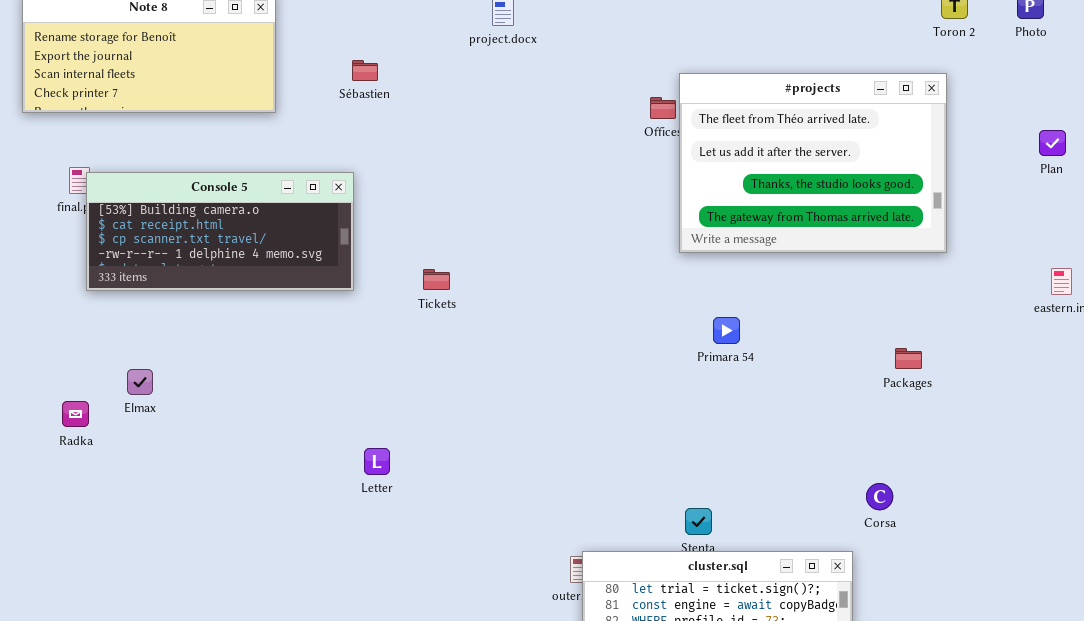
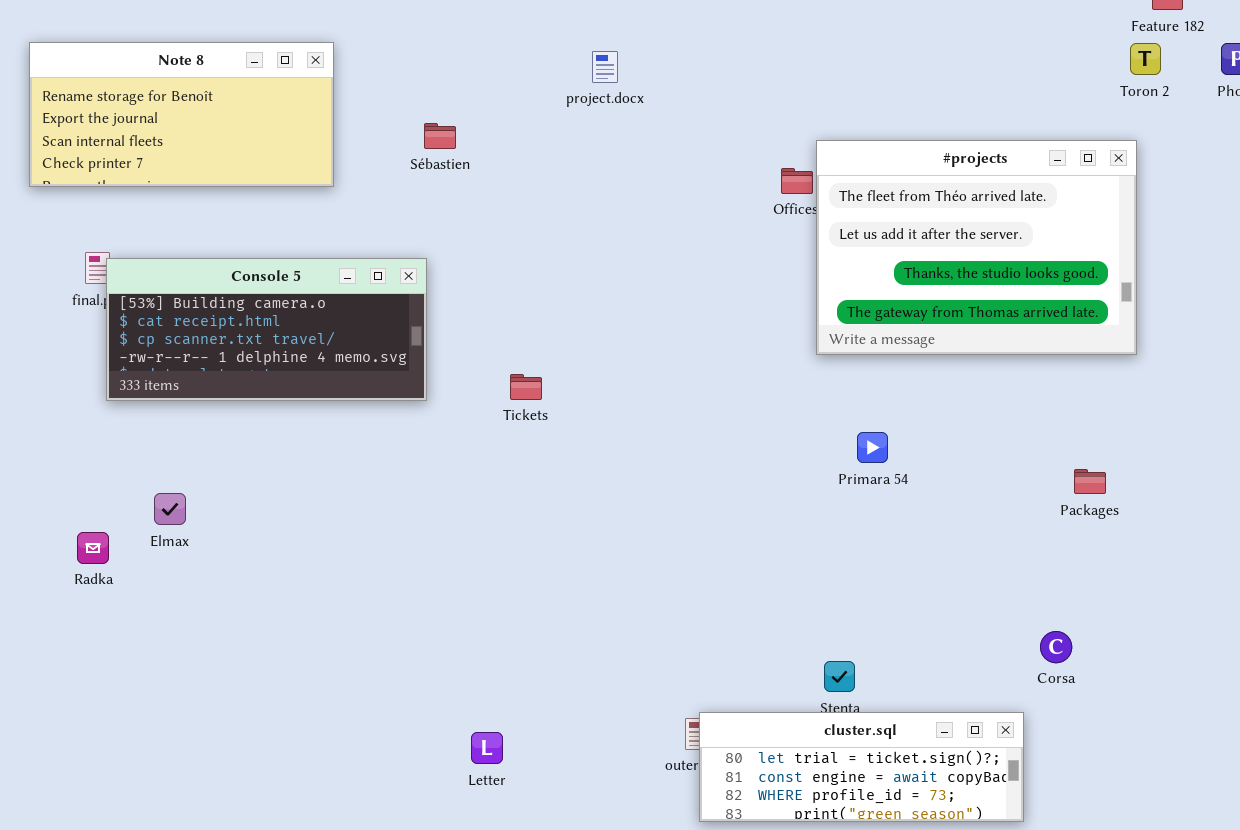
Letter: [364,448,390,475] -> [471,732,503,764], moved

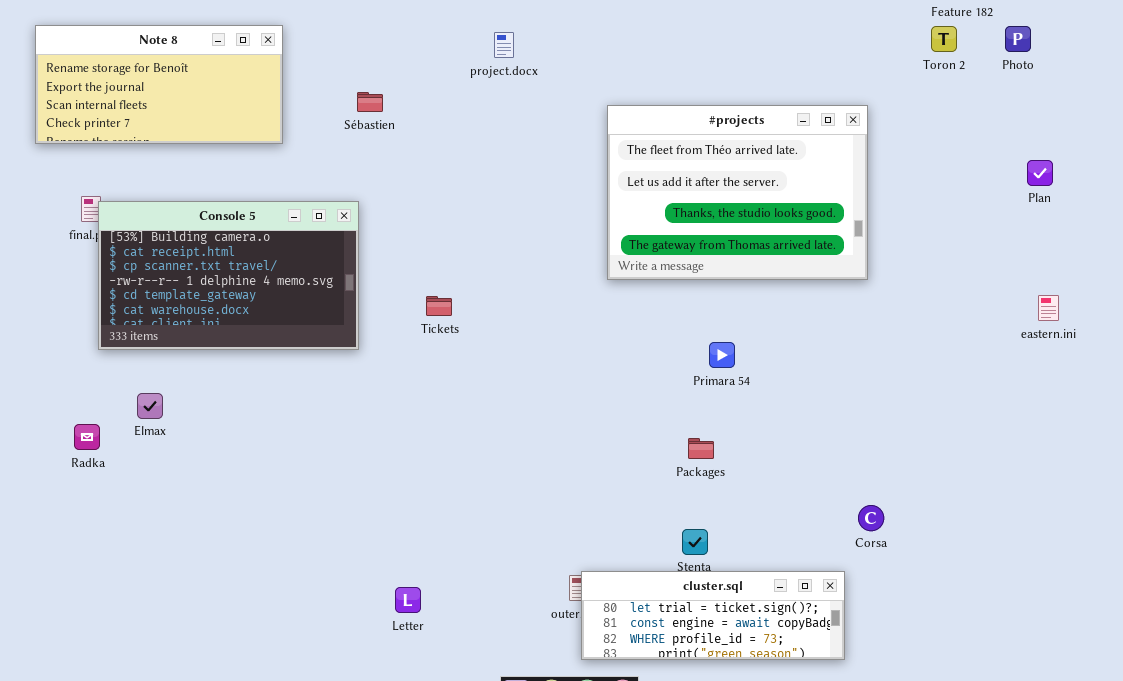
#projects: [816,140,1137,355] -> [607,105,868,280], moved
Console 5: [106,258,427,401] -> [98,201,359,350], resized
Packages: [1074,469,1106,494] -> [688,438,714,459], moved

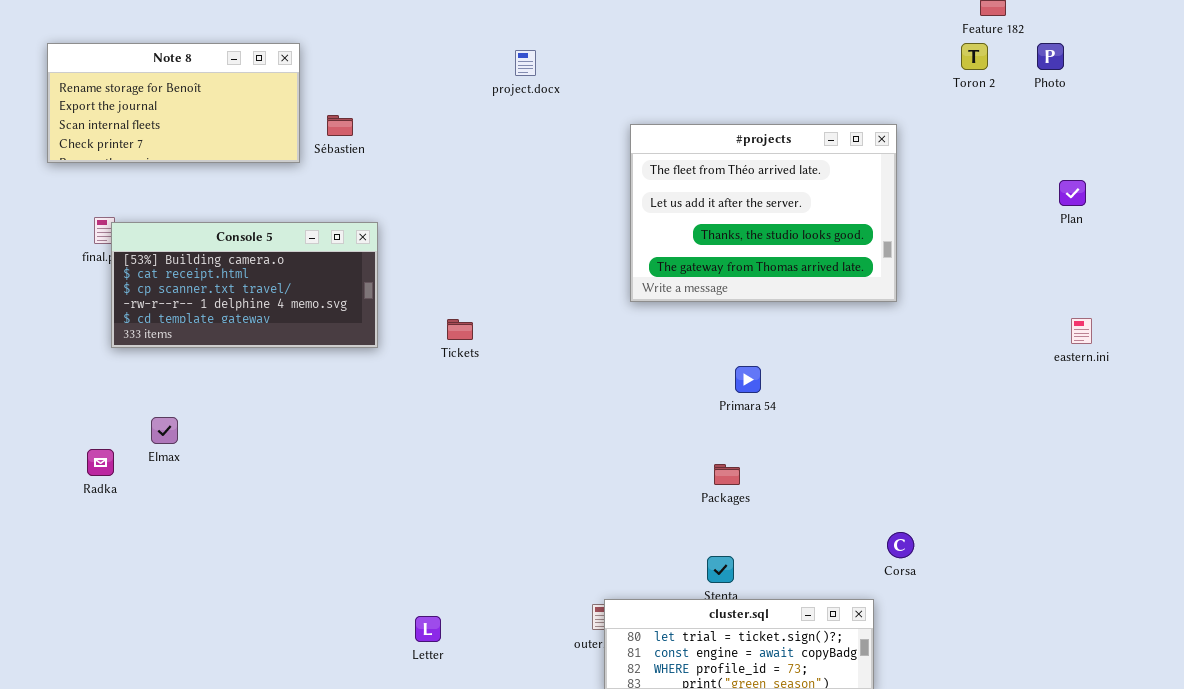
Sébastien: [357,92,383,112] -> [327,115,353,136], moved
Console 5: [98,201,359,350] -> [111,222,378,348], resized

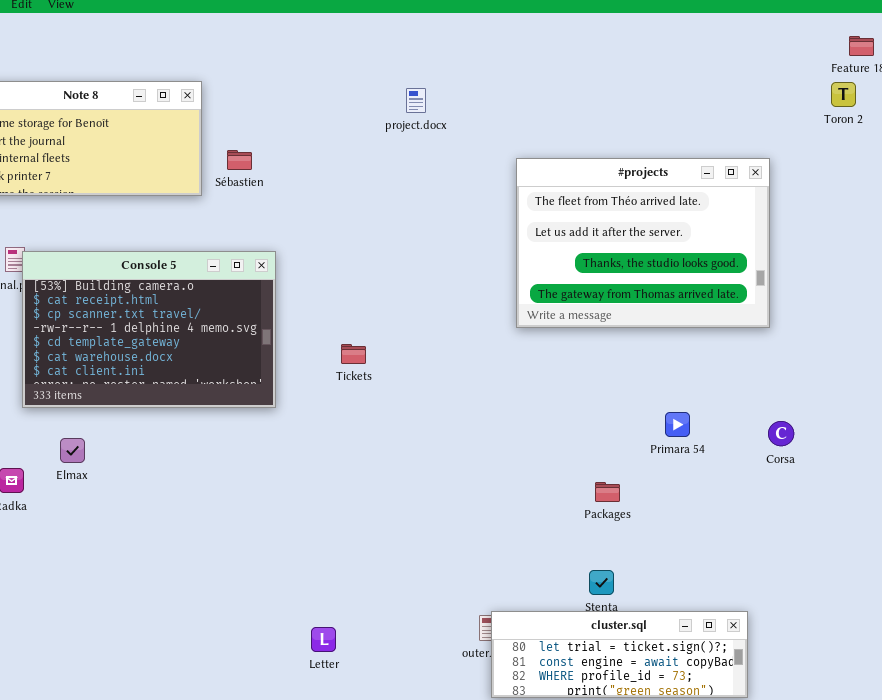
Console 5: [111,222,378,348] -> [22,251,276,408], resized
Primara 54: [735,366,761,393] -> [665,412,690,437], moved
Corsa: [887,532,914,558] -> [768,421,794,446], moved

